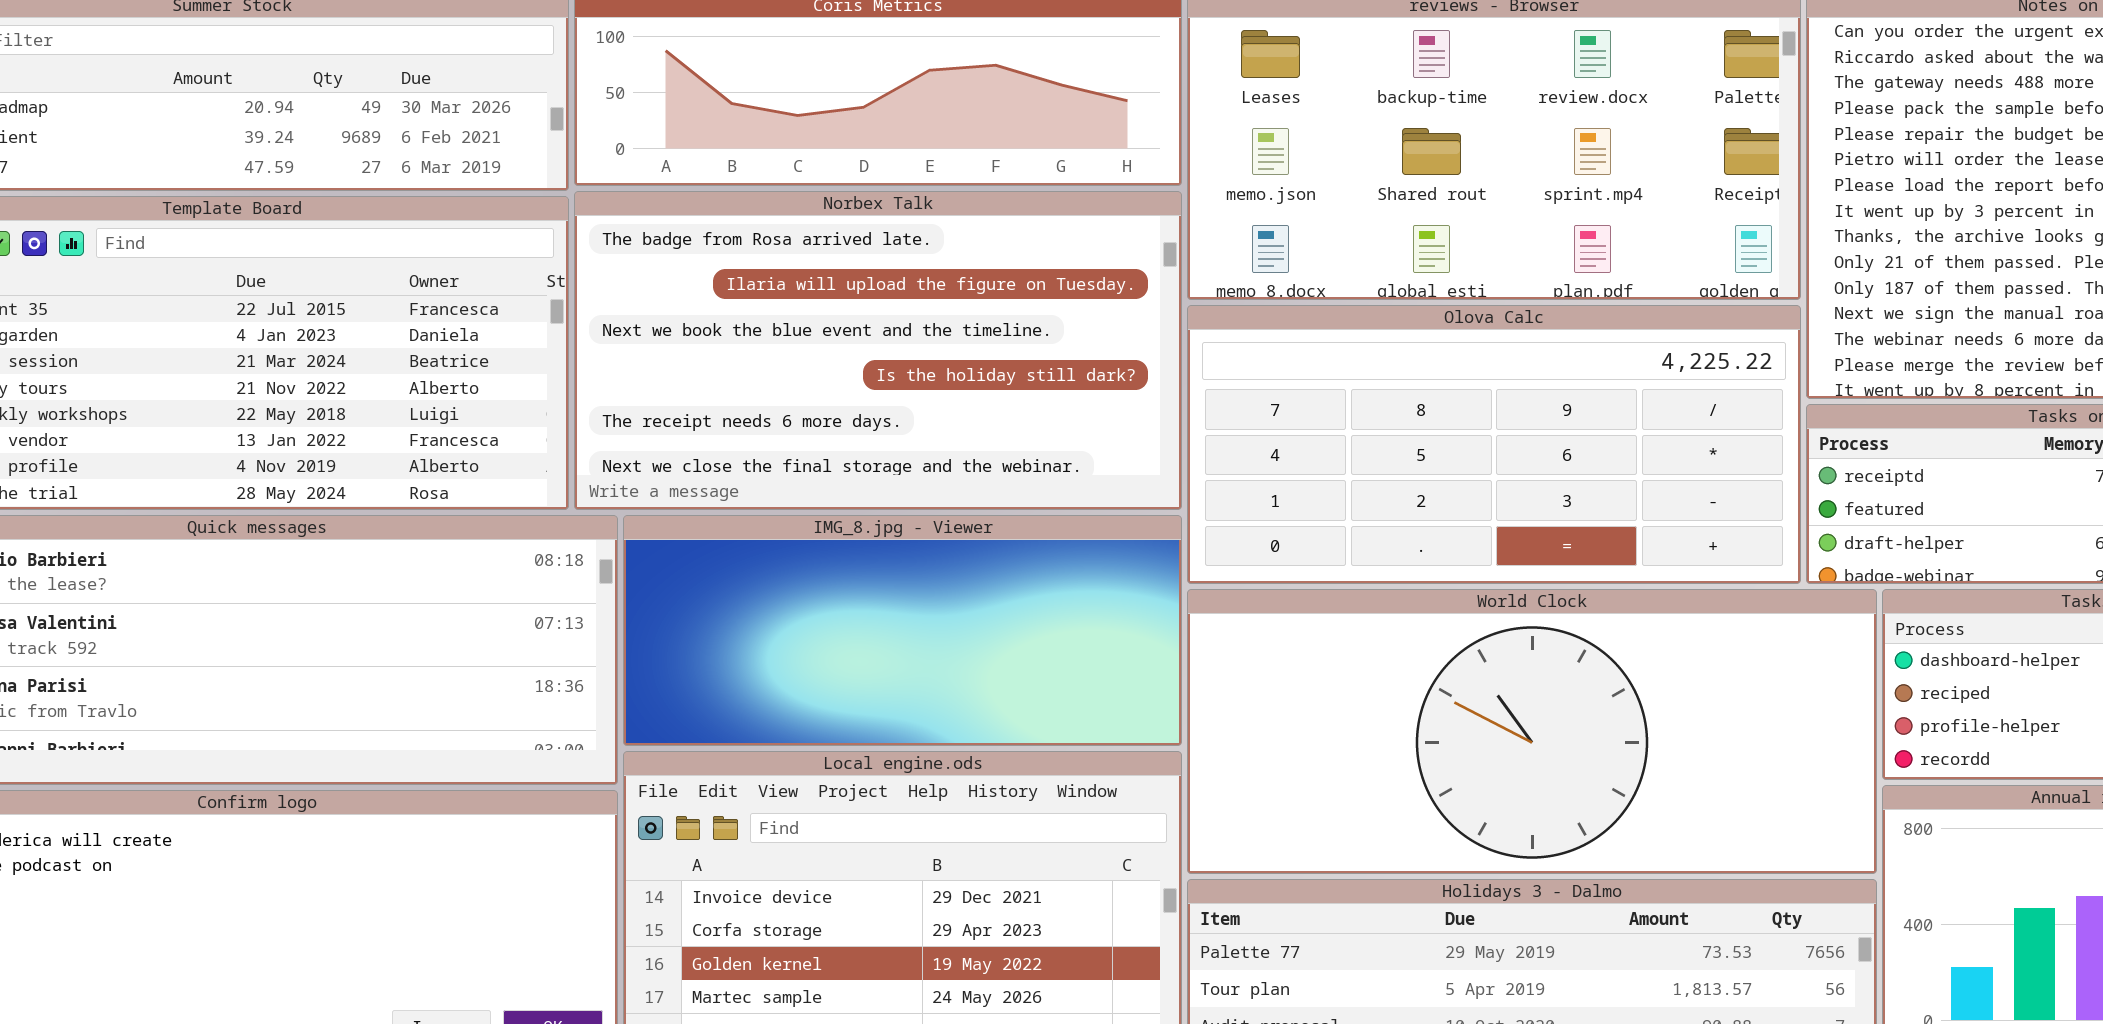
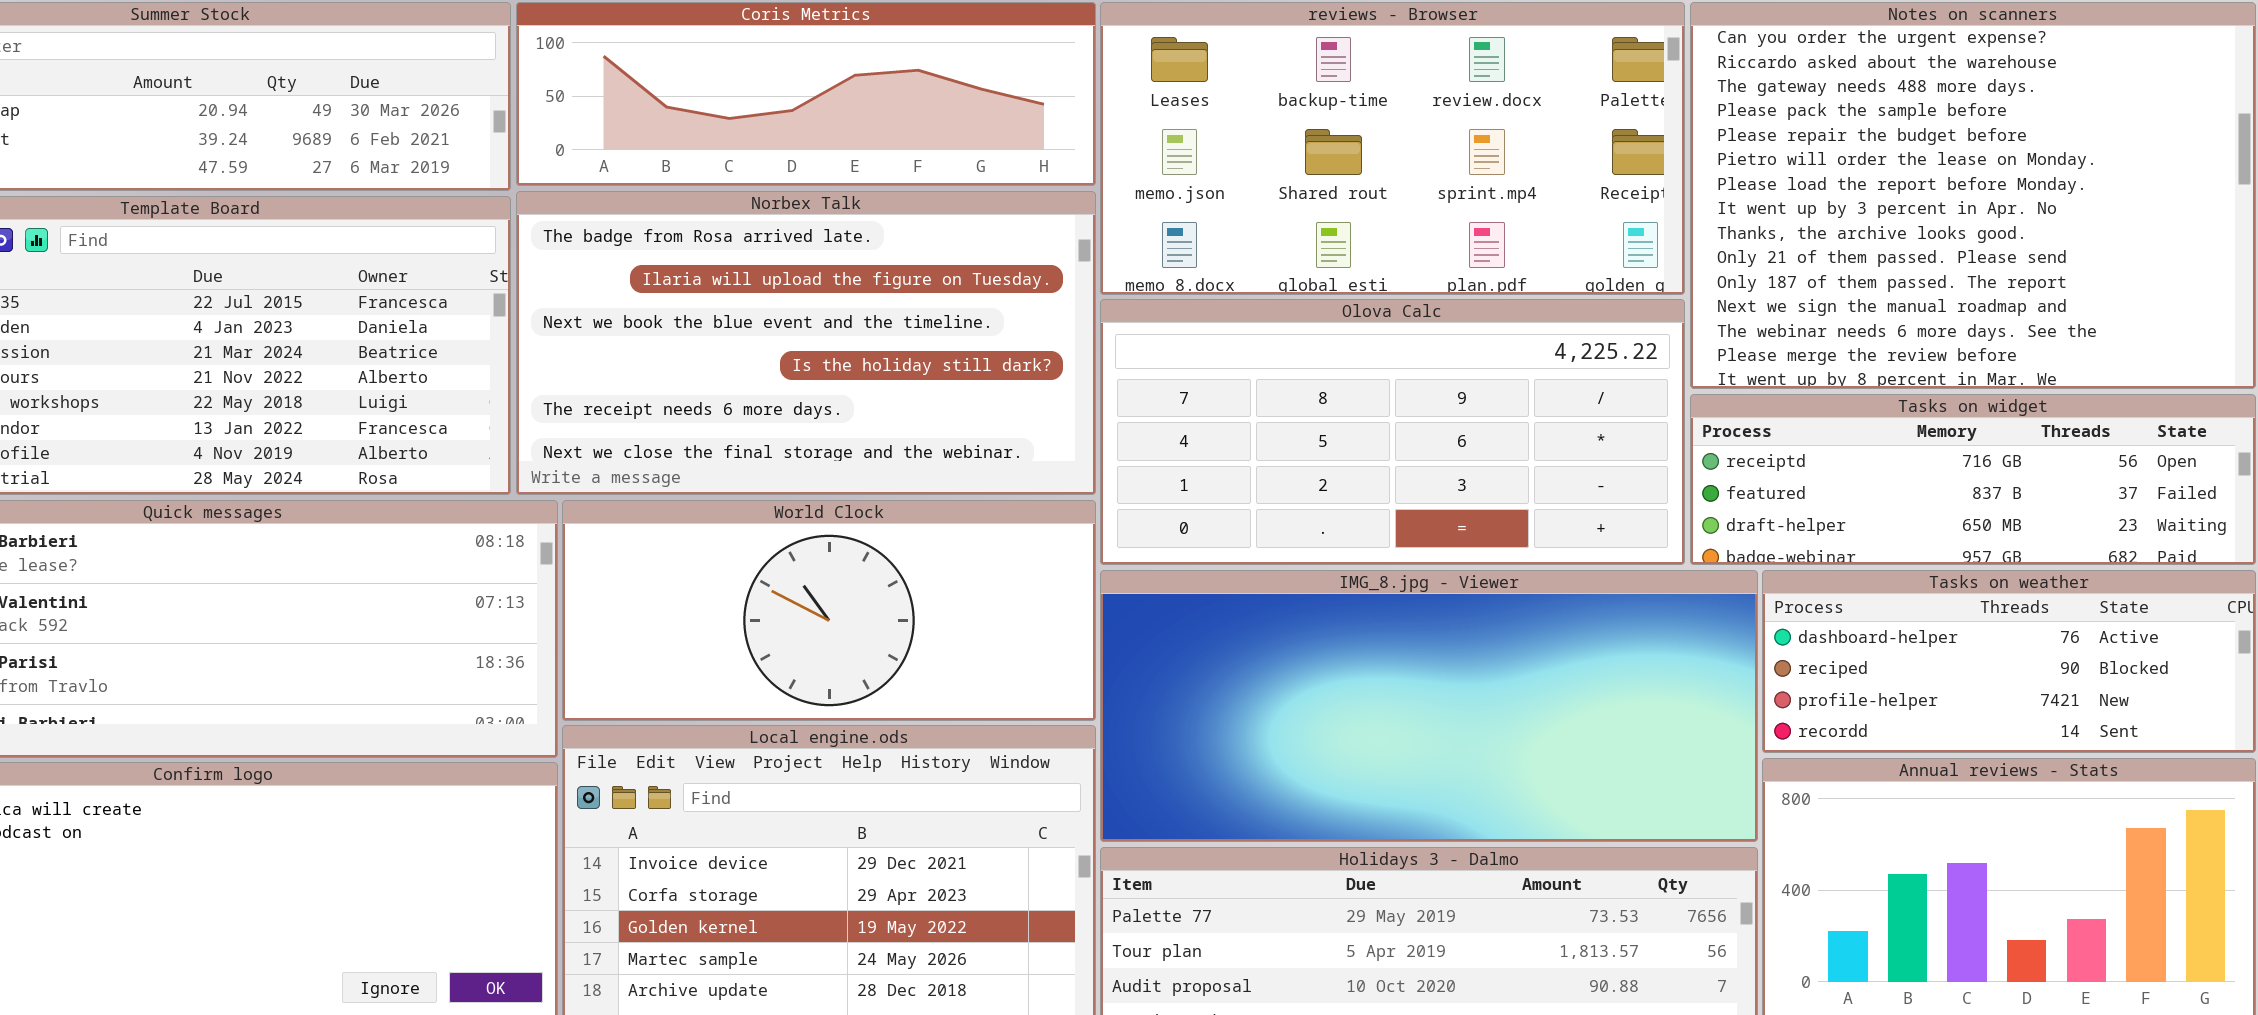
IMG_8.jpg - Viewer: [623,515,1182,746] -> [1100,570,1758,842], moved, resized
World Clock: [1187,589,1877,874] -> [562,500,1096,721], moved, resized

